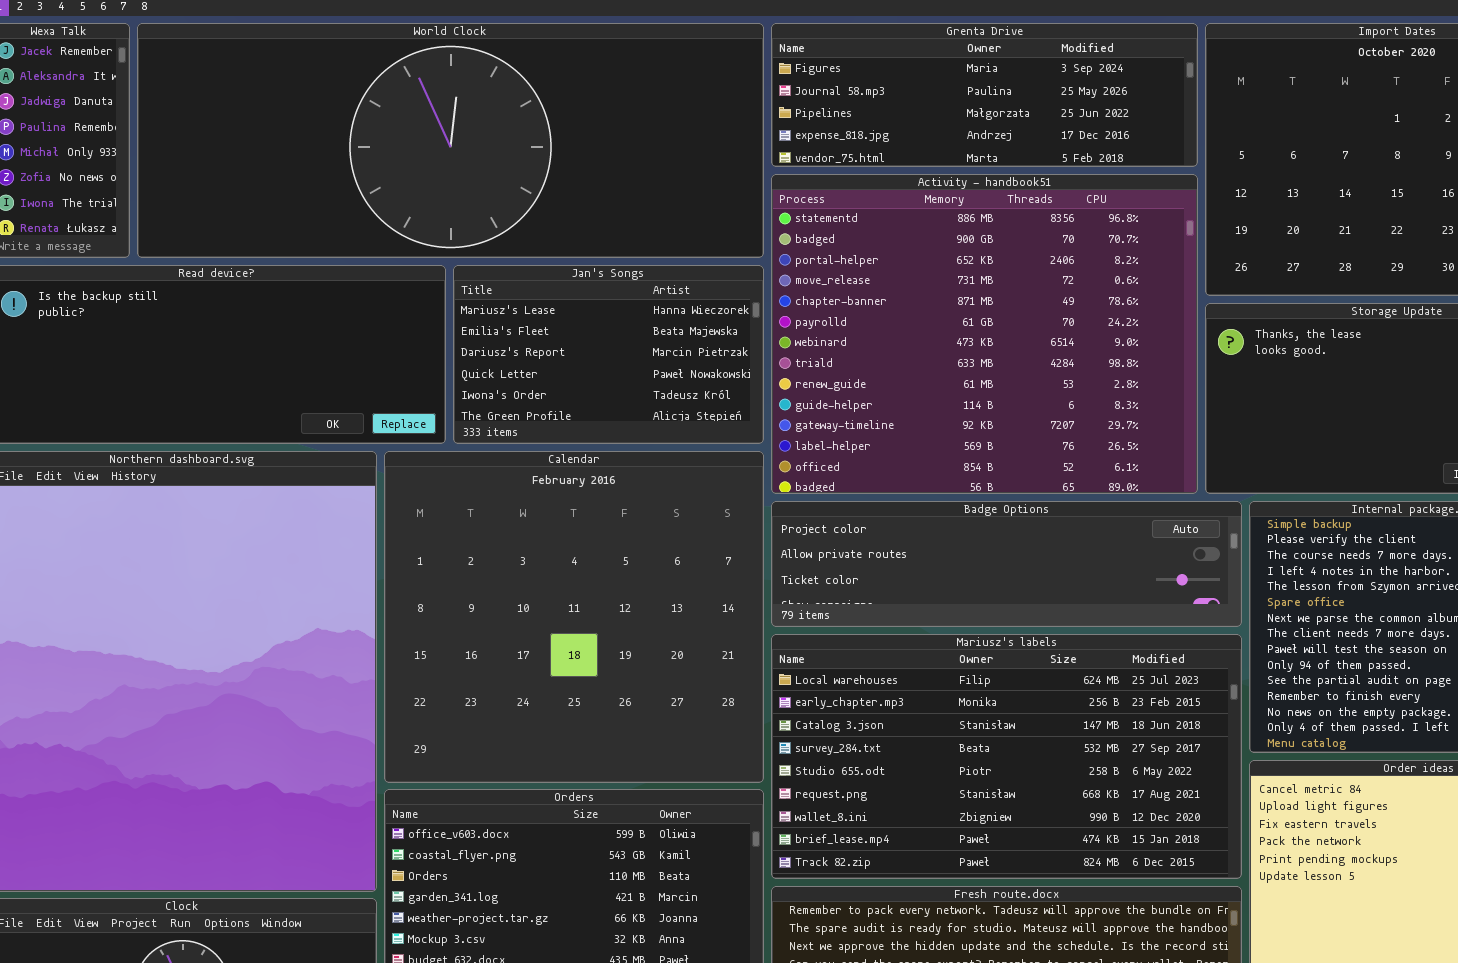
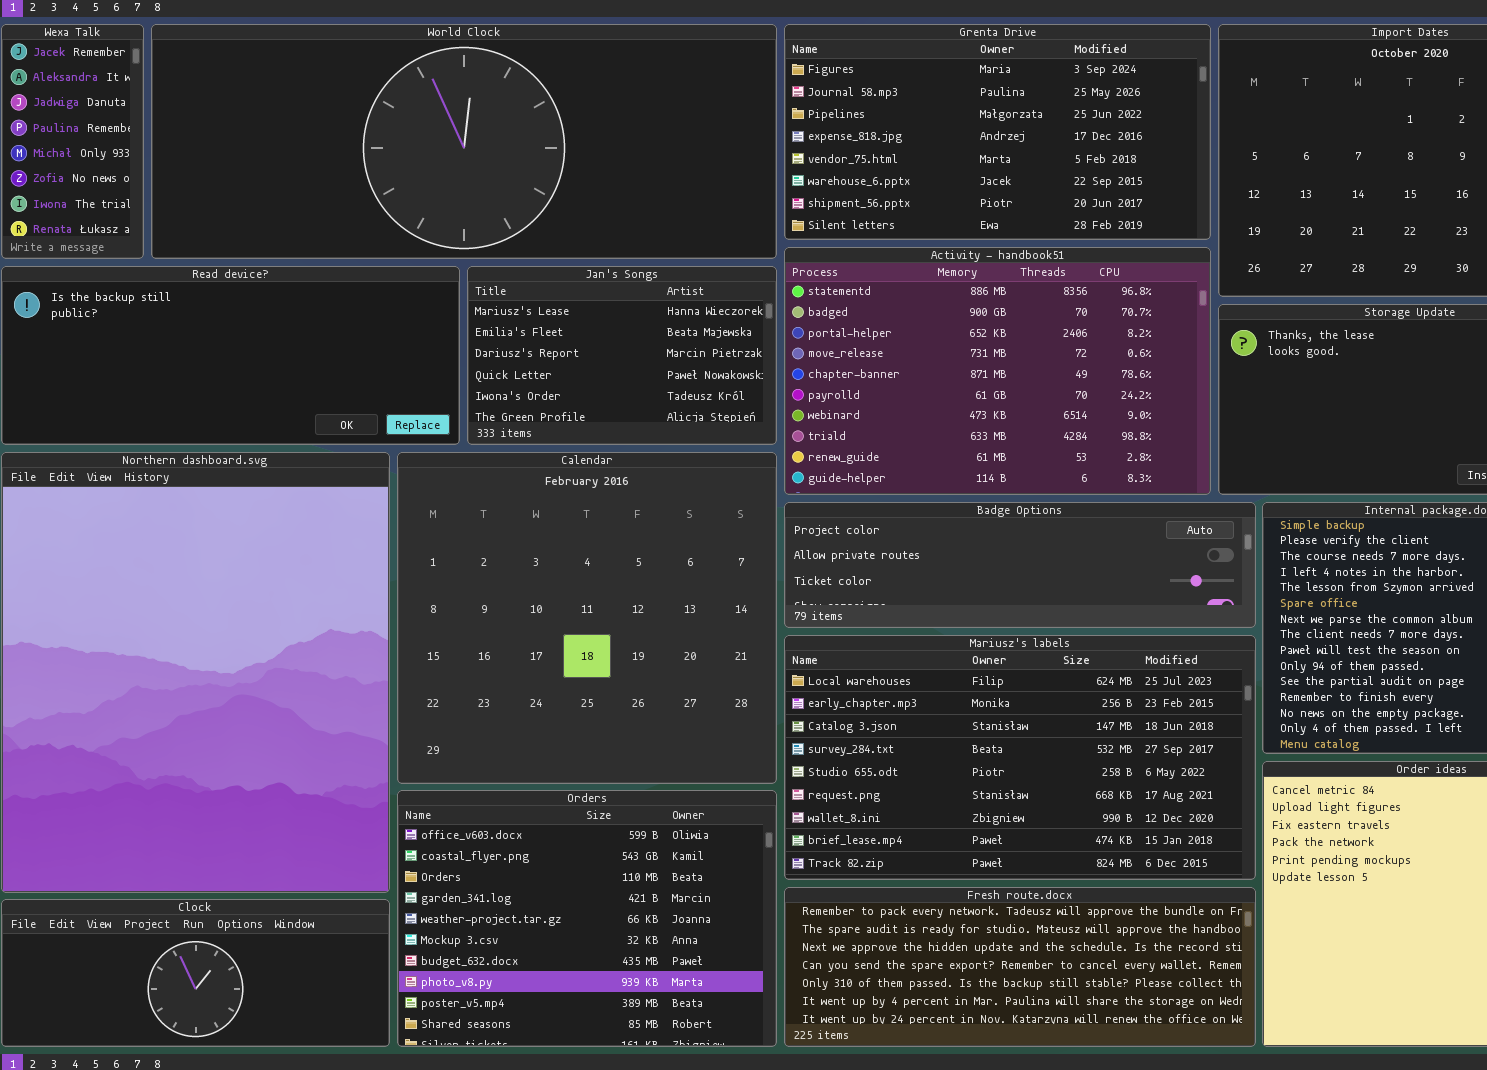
Grenta Drive: [771,23,1198,167] -> [784,24,1211,240], resized
Activity - handbook51: [771,174,1198,494] -> [784,247,1211,495], resized

